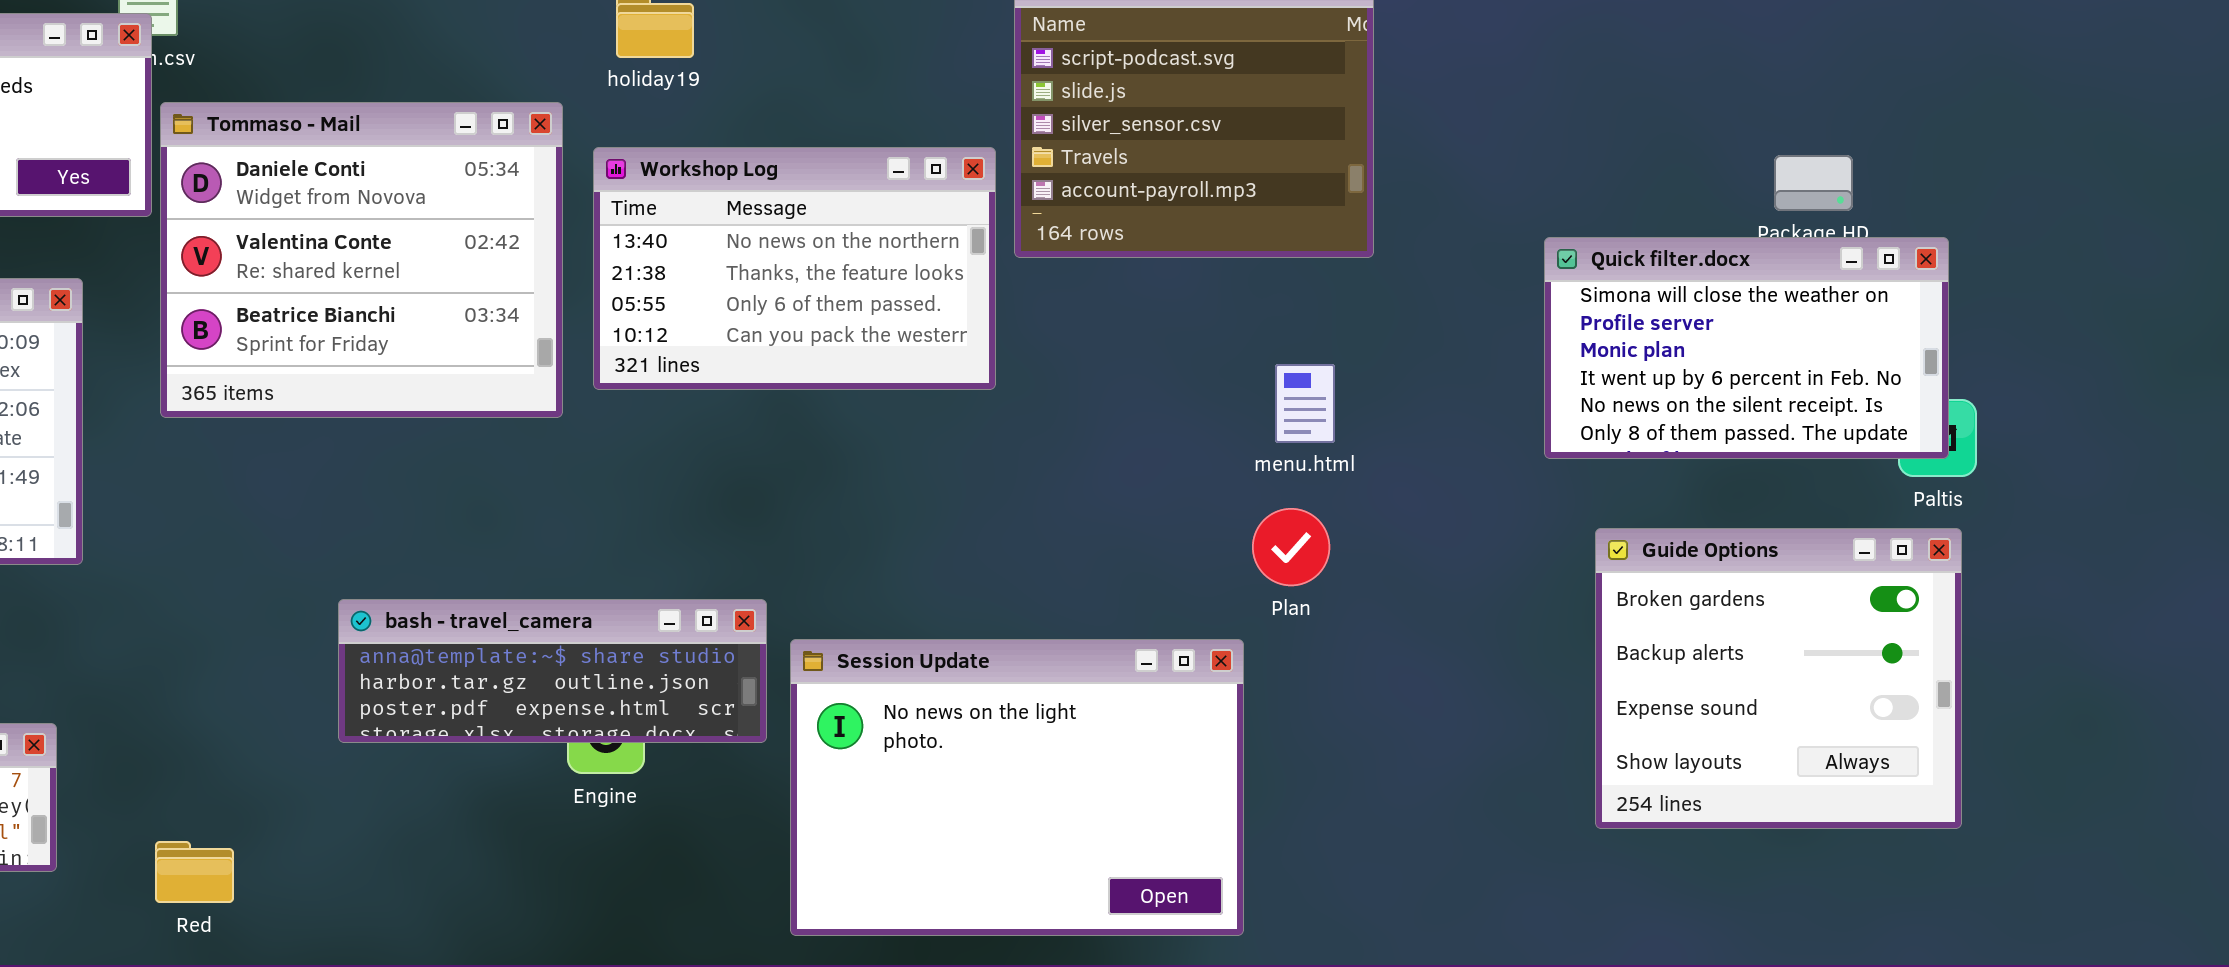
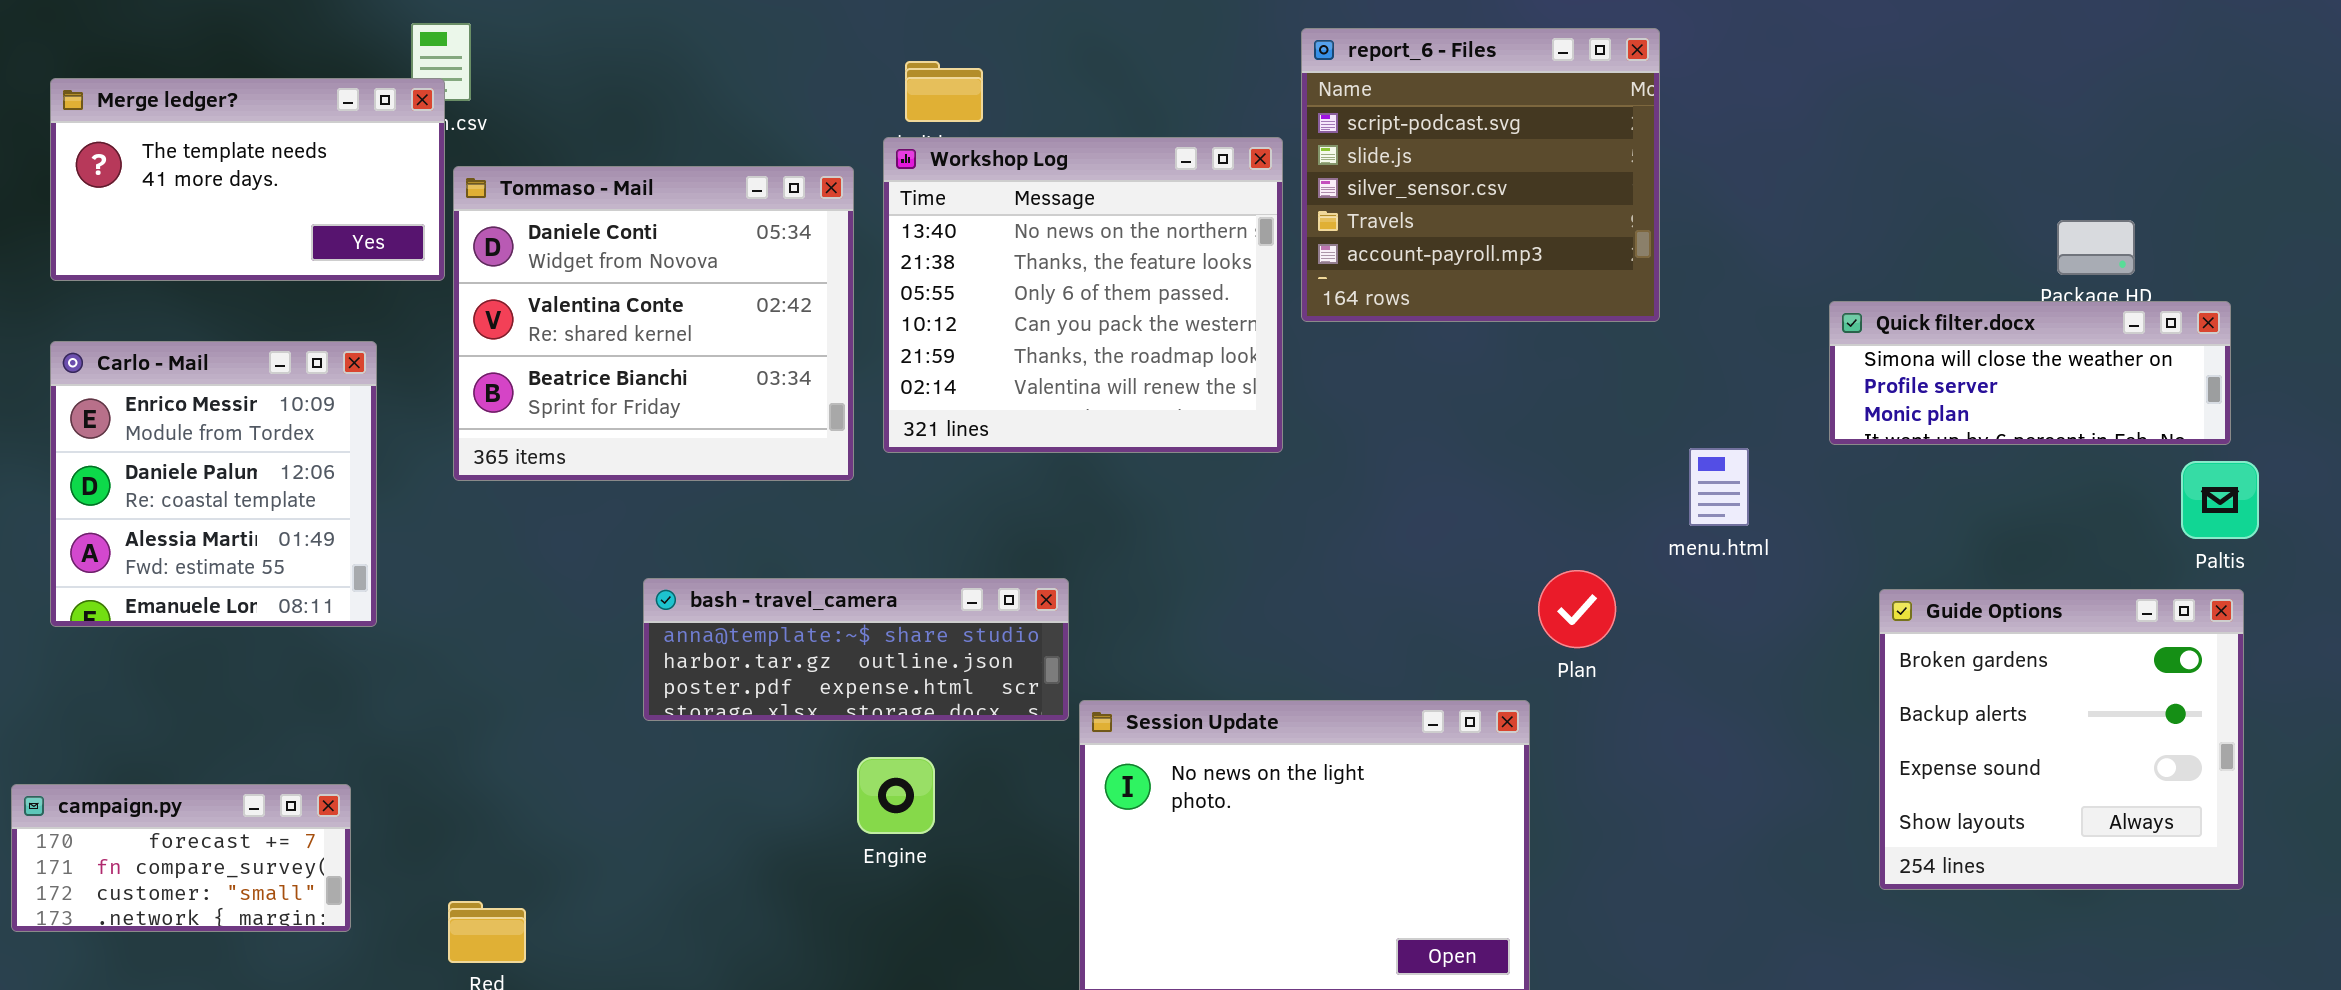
Workshop Log: [593,147,996,390] -> [883,137,1283,453], resized
Quick filter.docx: [1544,237,1949,459] -> [1829,301,2231,445], resized
menu.html: [1275,364,1335,443] -> [1689,448,1749,526], moved
bash - travel_camera: [338,599,767,743] -> [643,578,1069,721], moved

